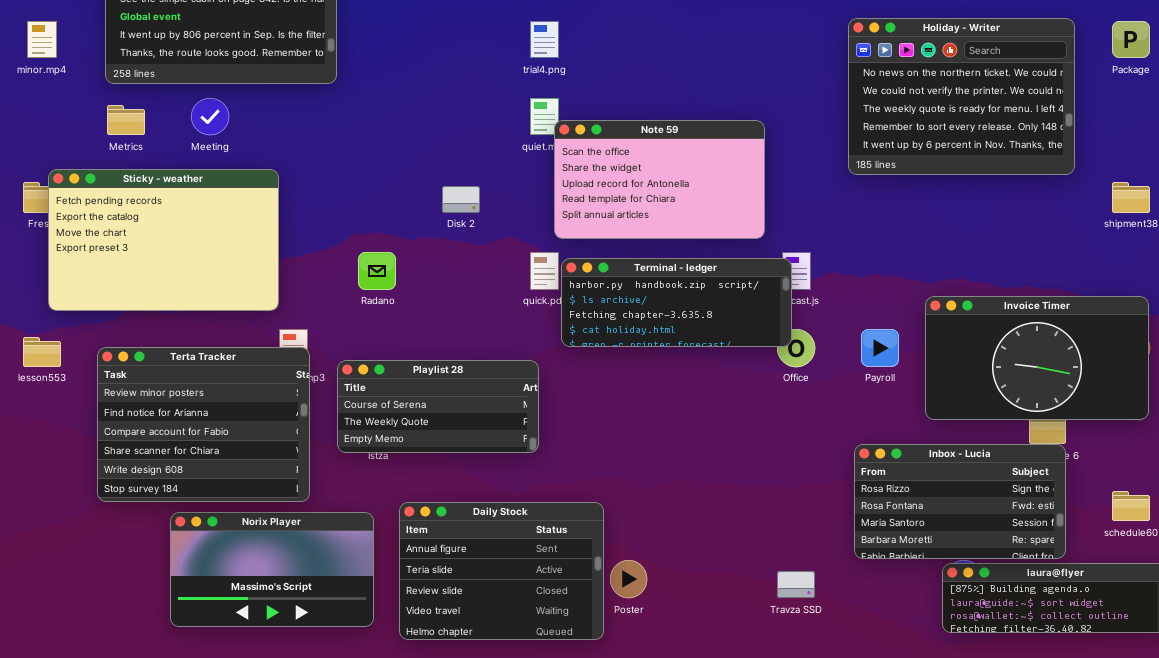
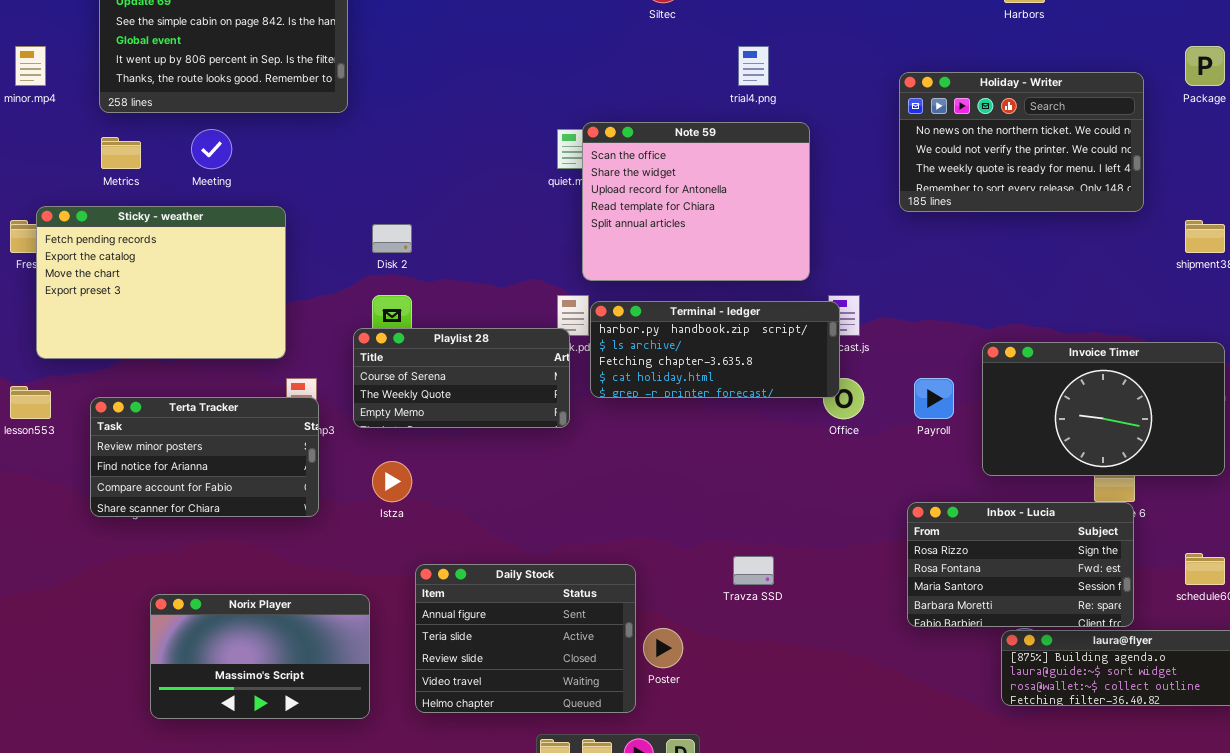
Holiday - Writer: [848,18,1075,175] -> [899,72,1144,212], resized
trial4.png: [530,21,559,58] -> [738,46,769,86], moved
Note 59: [554,120,765,239] -> [582,122,810,281], resized
Disk 2: [442,186,480,213] -> [372,224,412,253], moved
Terta Tracker: [97,347,310,502] -> [90,397,319,517], resized
Playlist 28: [337,360,539,453] -> [353,328,570,428], moved
Norix Player: [170,512,374,627] -> [150,594,370,719], moved
Travza SSD: [777,571,815,598] -> [733,556,774,585], moved

